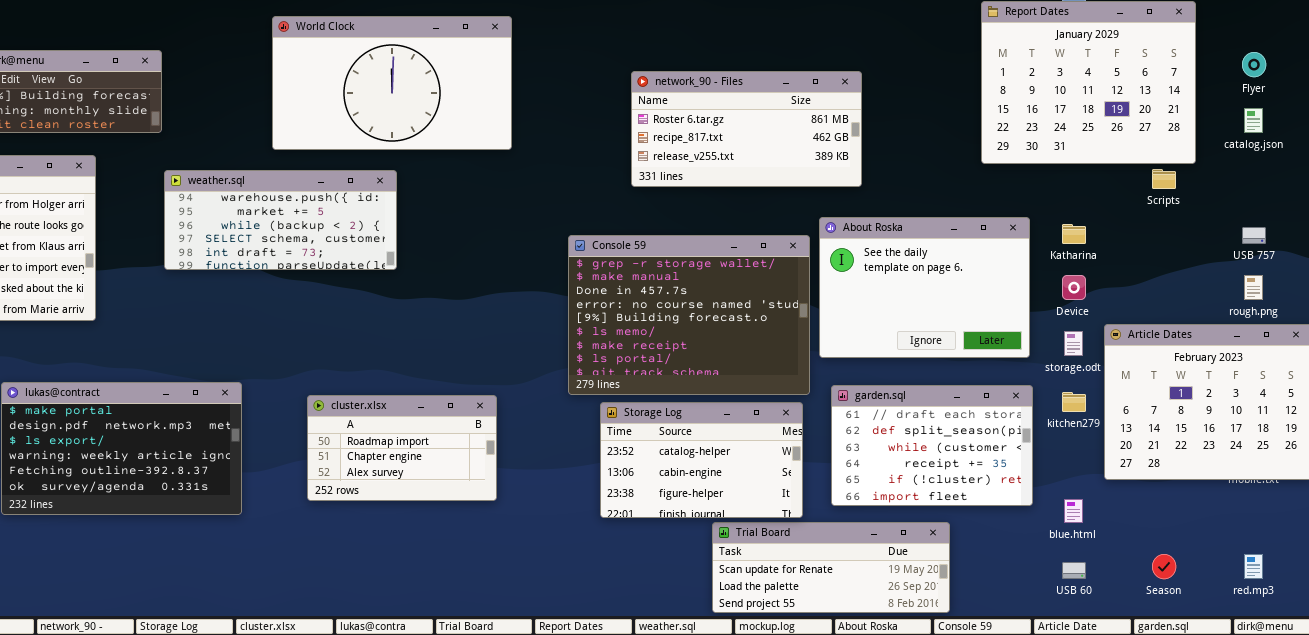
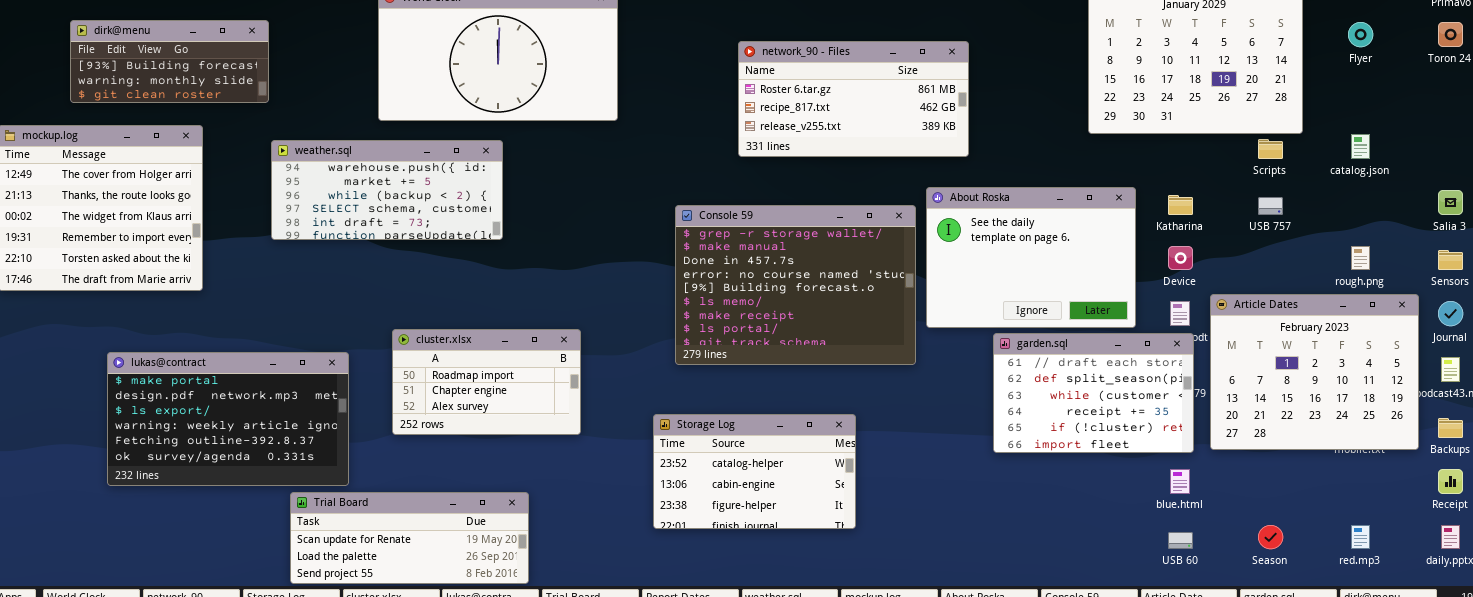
catalog.json: [1244,108,1263,133] -> [1351,134,1370,159], moved
USB 757: [1242,227,1266,244] -> [1258,197,1283,215], moved
garden.sql: [831,385,1033,506] -> [993,333,1194,453], moved
cluster.xlsx: [307,395,497,501] -> [392,329,581,435], moved
Storage Log: [600,402,803,518] -> [653,414,856,529], moved
Trial Board: [712,522,950,613] -> [290,492,529,584], moved

